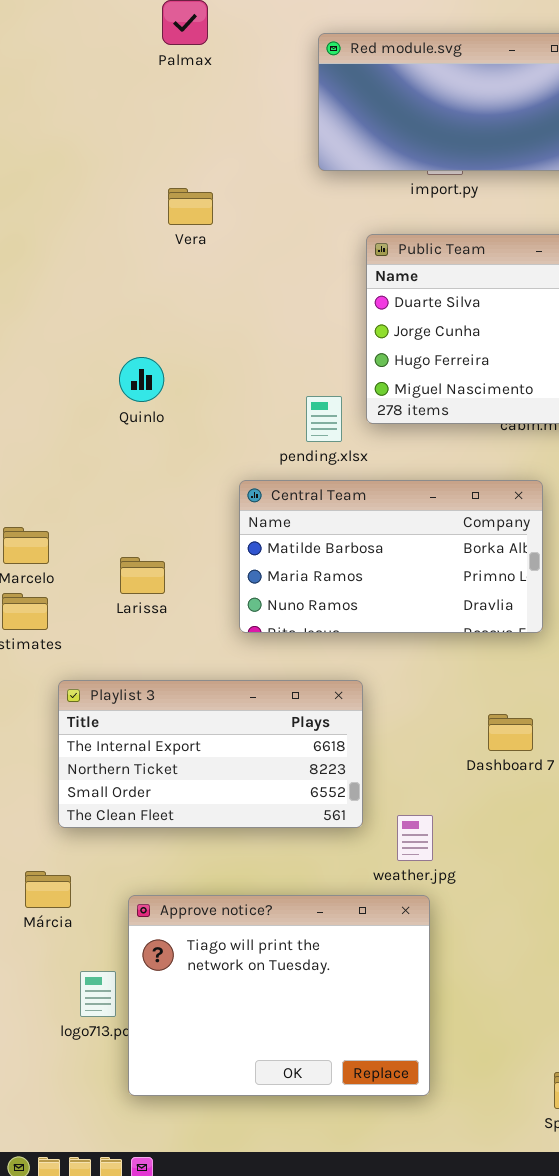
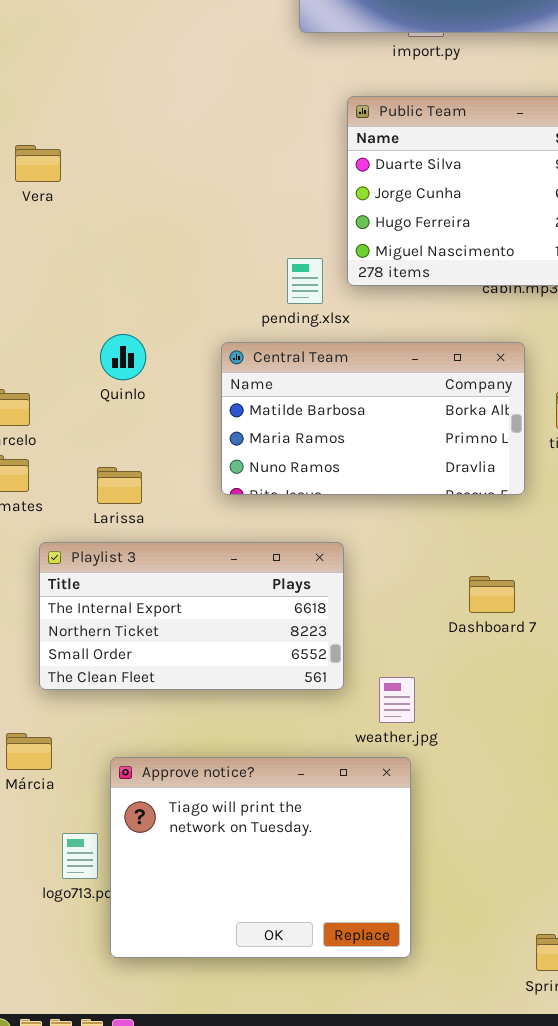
Vera: [168,188,213,225] -> [15,145,61,182], moved
Quinlo: [119,357,164,402] -> [100,334,146,380], moved
Larissa: [120,557,165,594] -> [97,467,142,504], moved

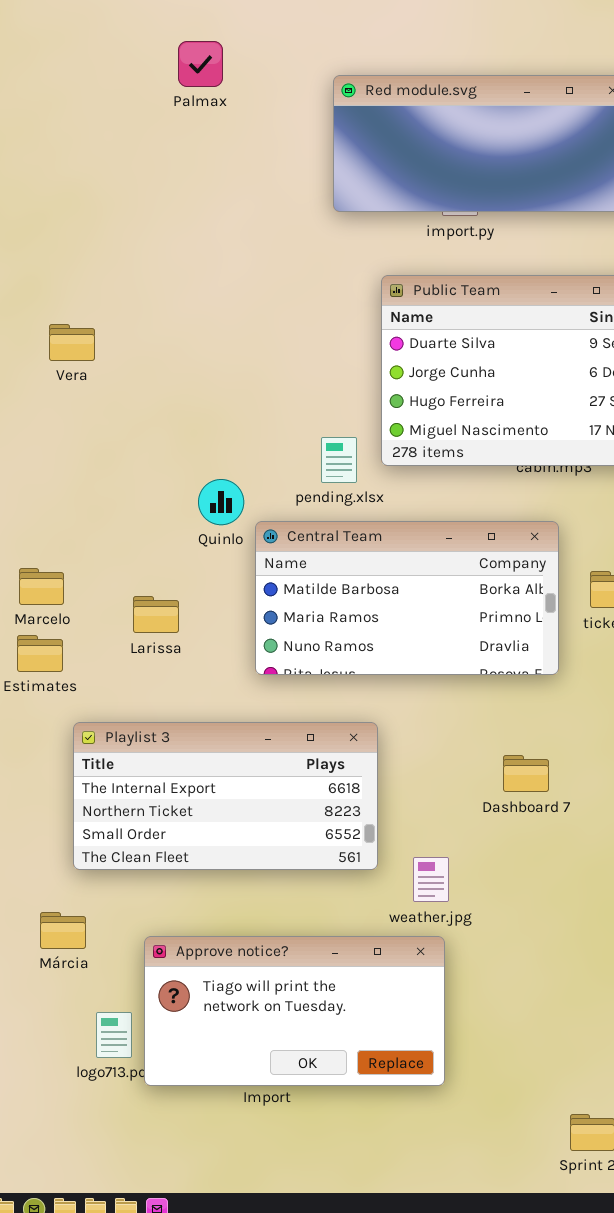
Quinlo: [100,334,146,380] -> [198,479,244,525], moved
Larissa: [97,467,142,504] -> [133,596,179,633], moved
Approve notice?: [110,757,411,958] -> [144,936,445,1086], resized

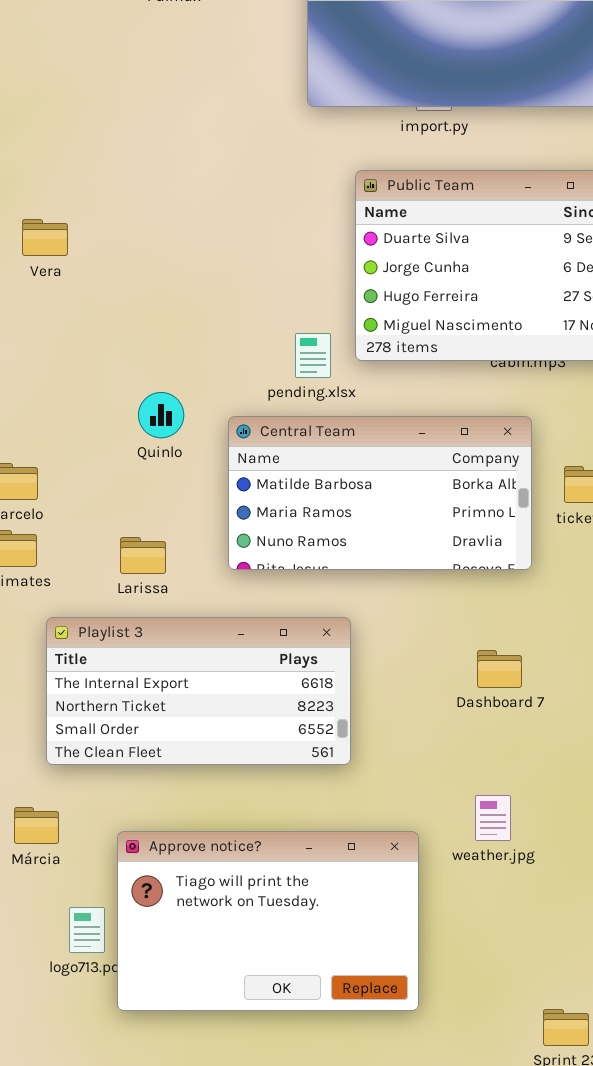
Quinlo: [198,479,244,525] -> [138,392,184,438], moved
Larissa: [133,596,179,633] -> [120,537,166,574], moved
weather.jpg: [413,857,449,902] -> [475,795,511,841], moved
Approve notice?: [144,936,445,1086] -> [117,831,419,1011], resized

